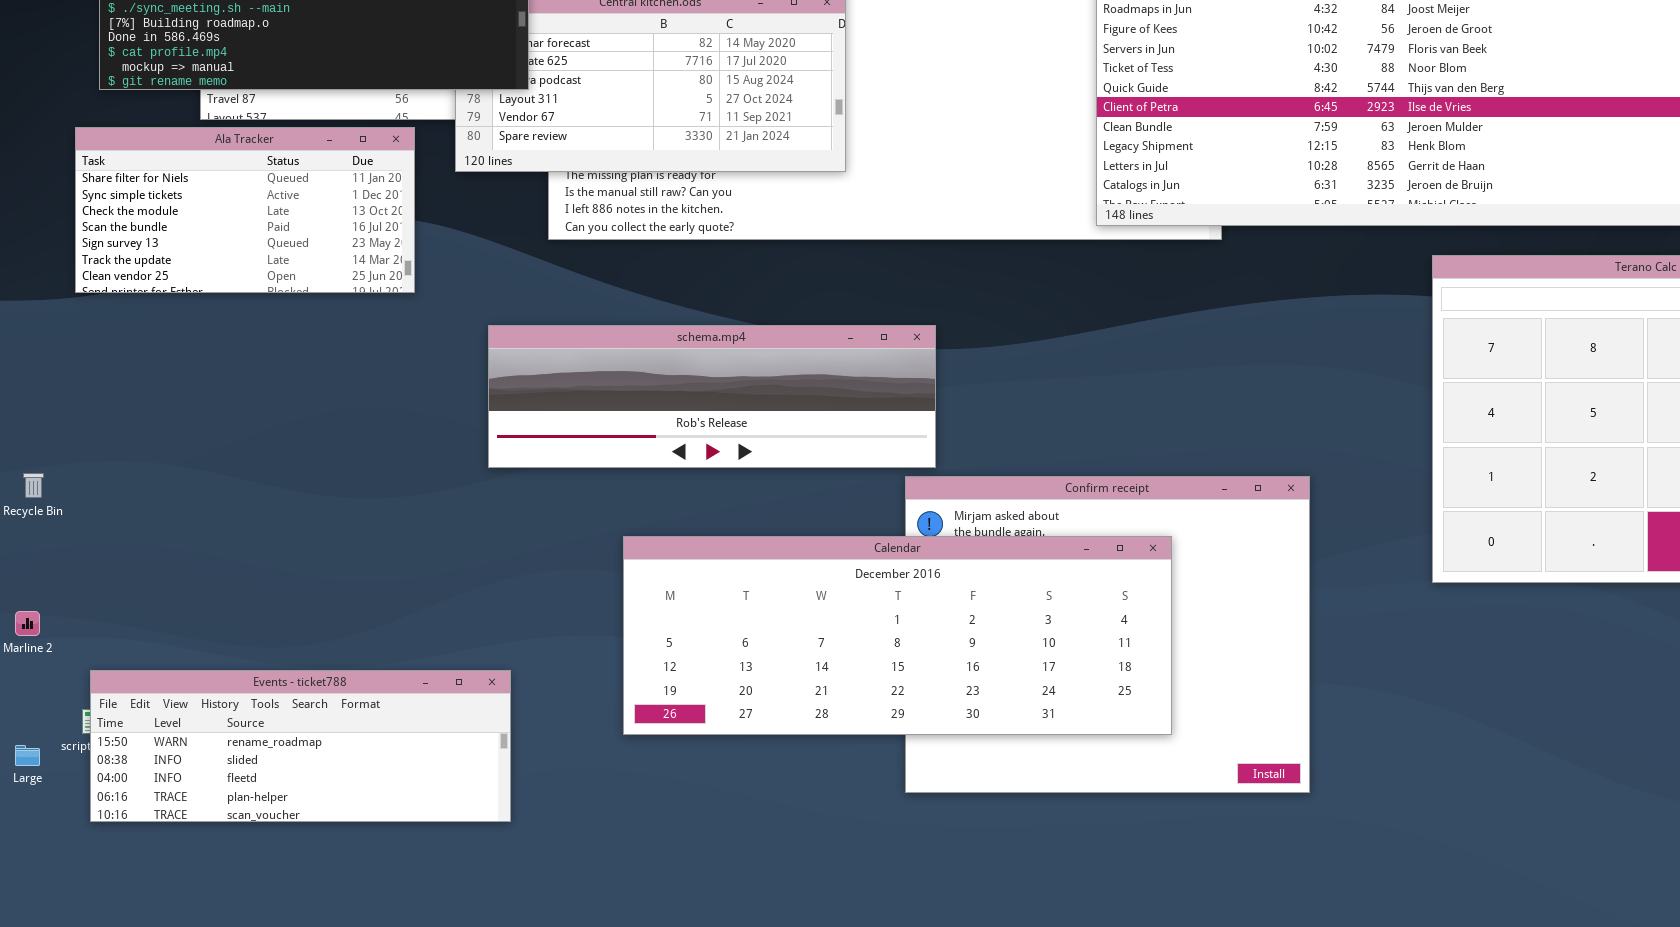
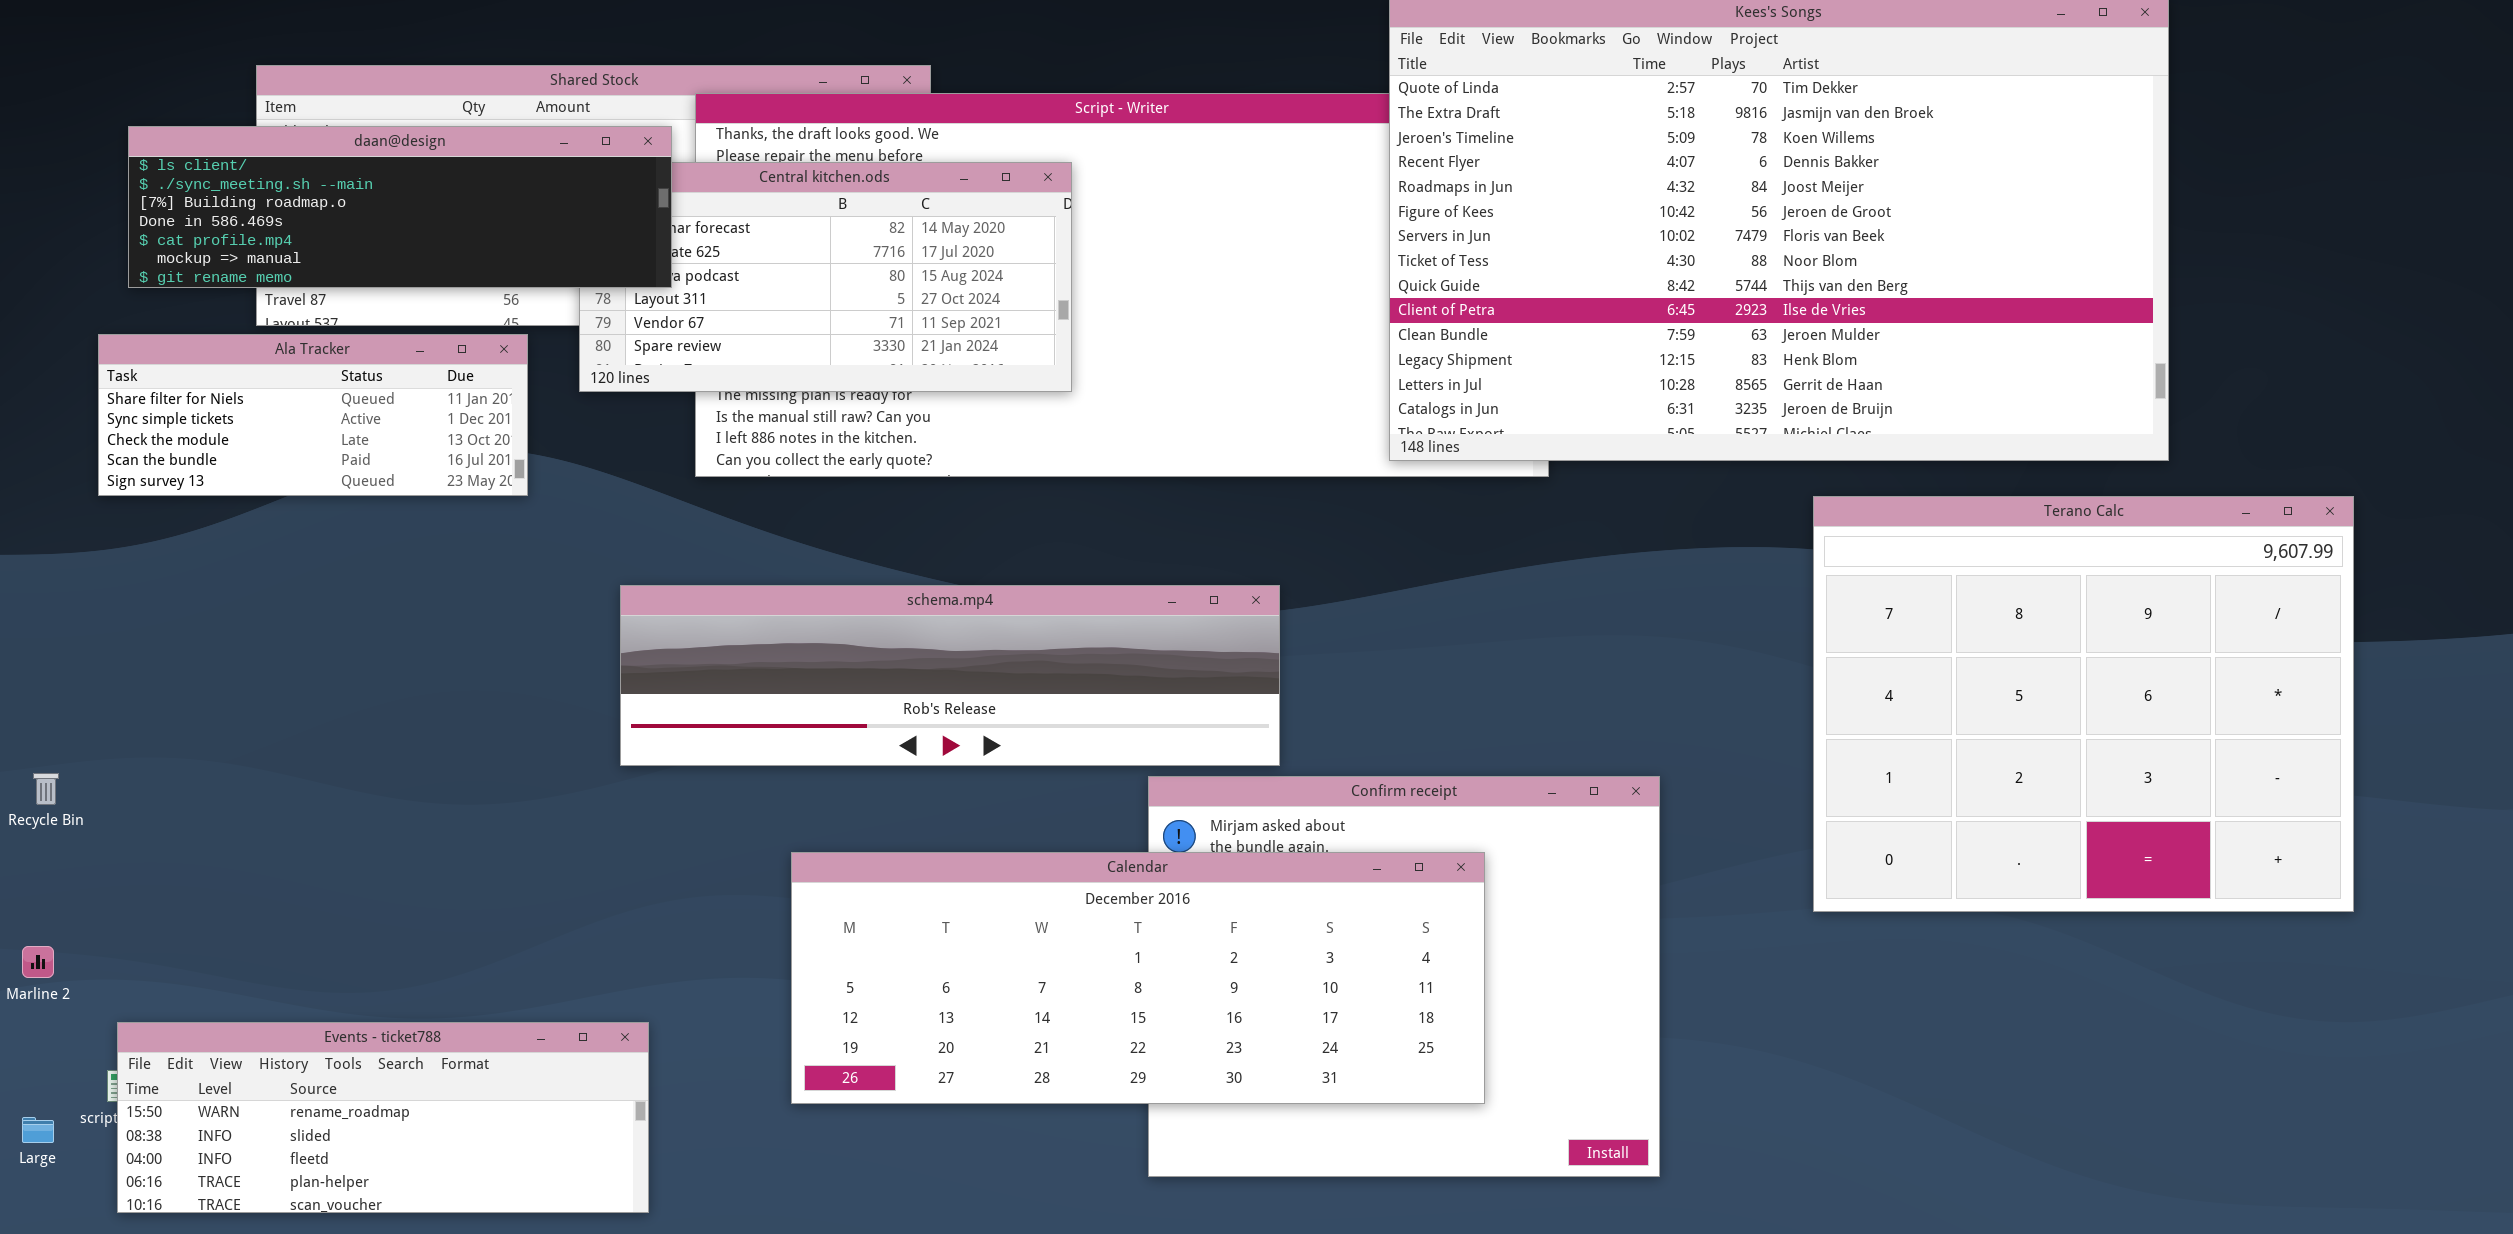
Ala Tracker: [75,127,415,293] -> [98,334,528,496], resized
schema.mp4: [488,325,936,468] -> [620,585,1280,766], resized

